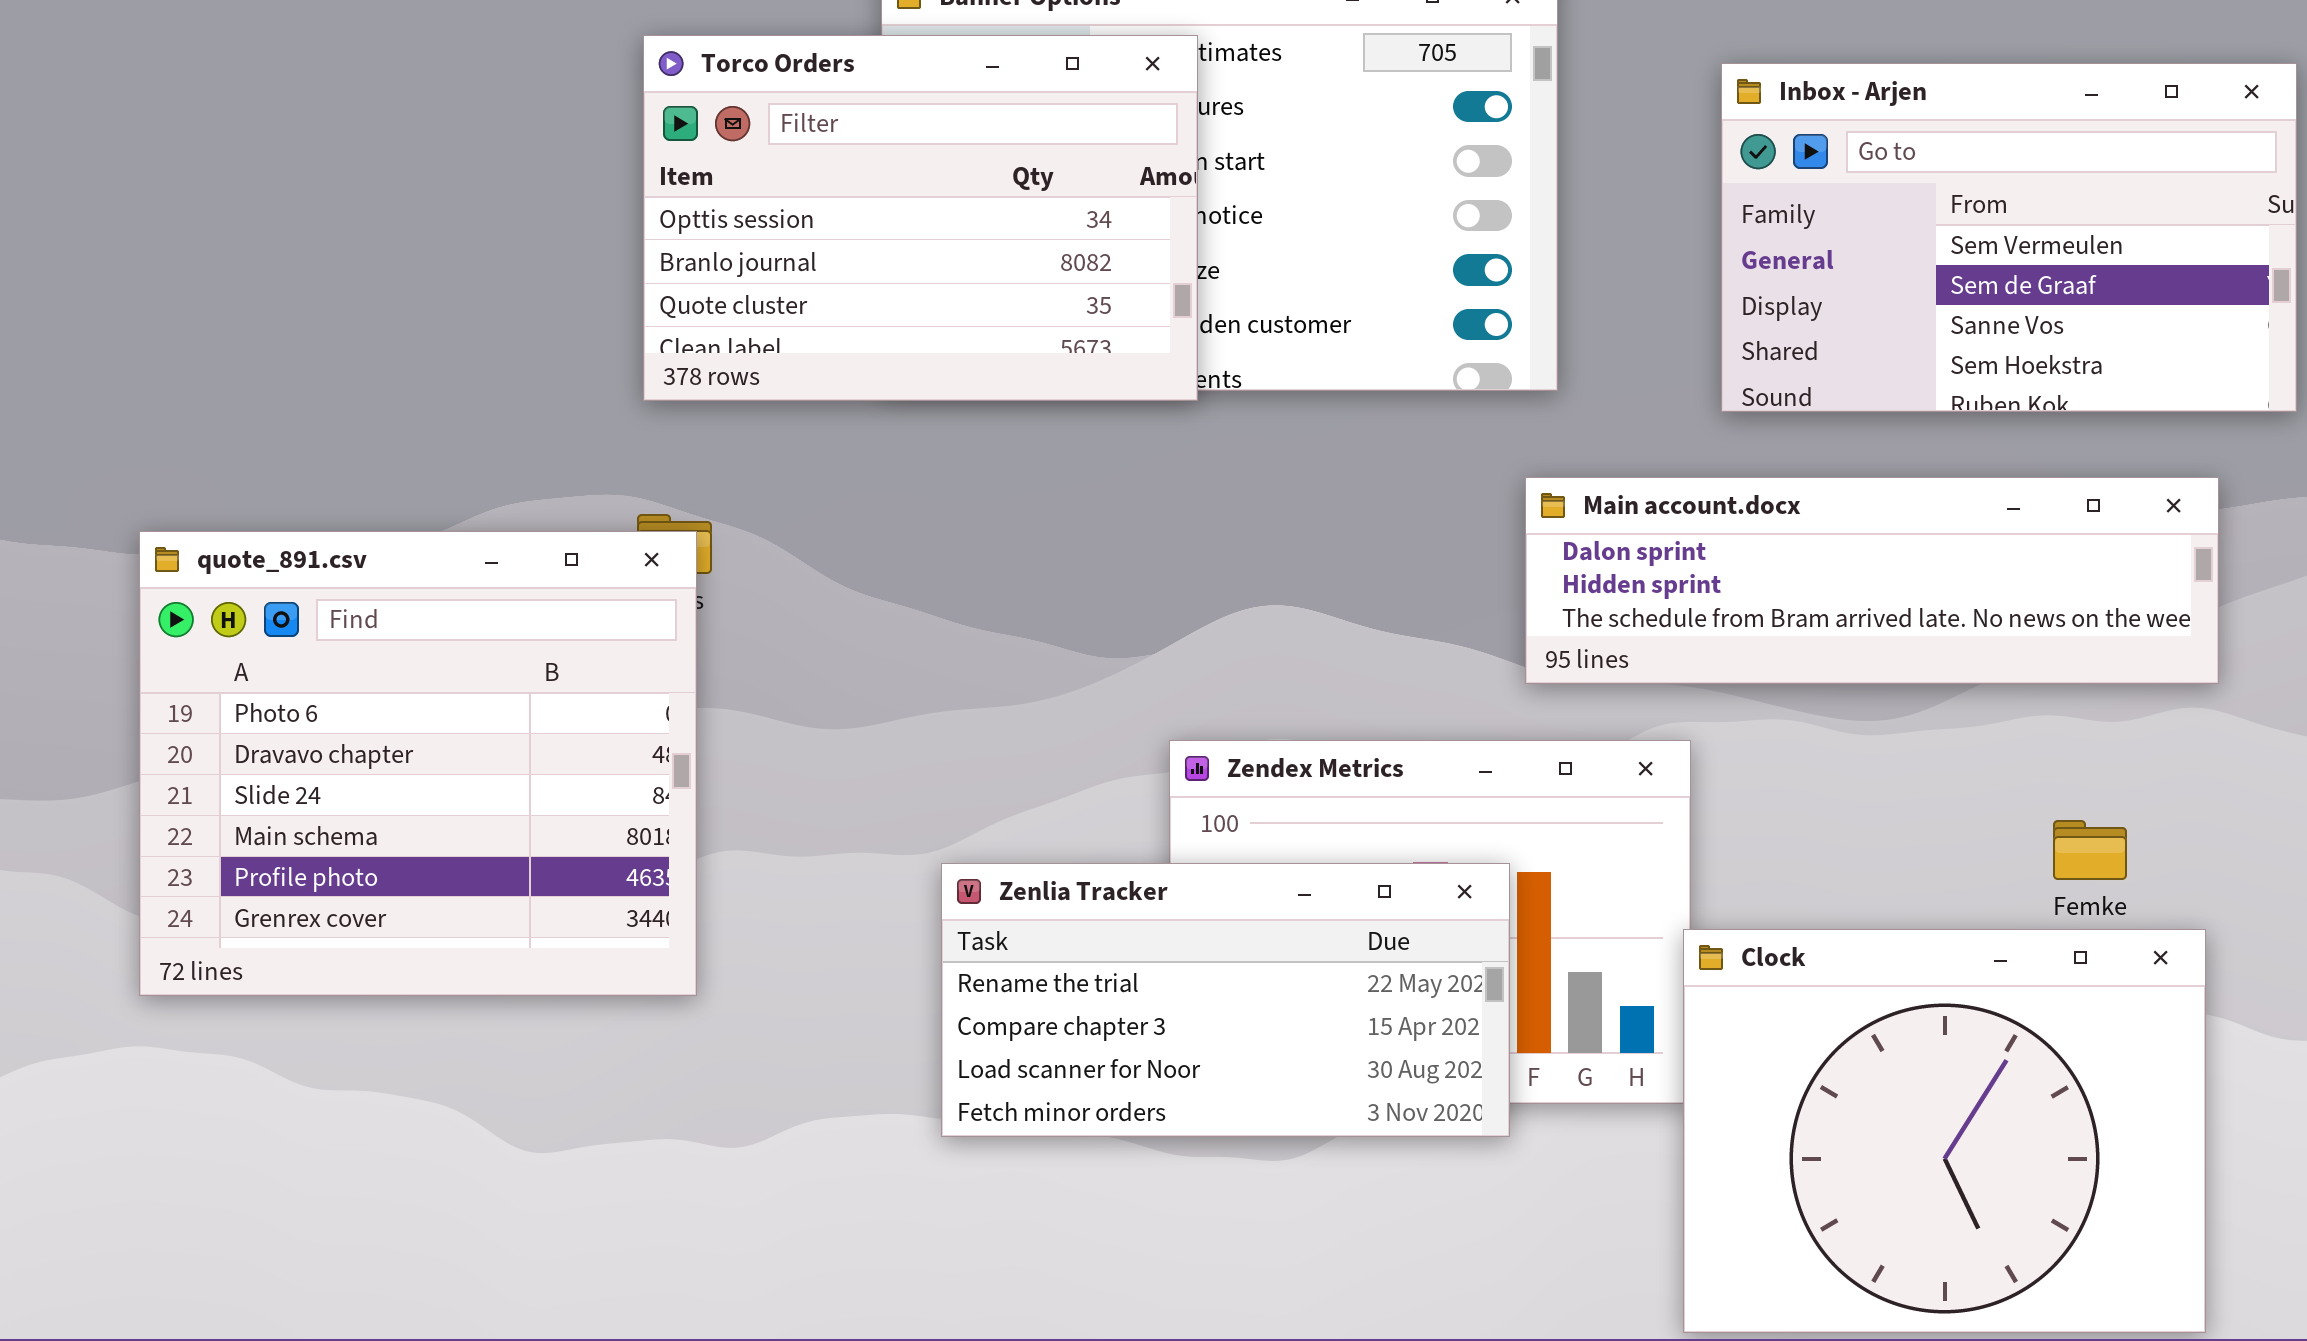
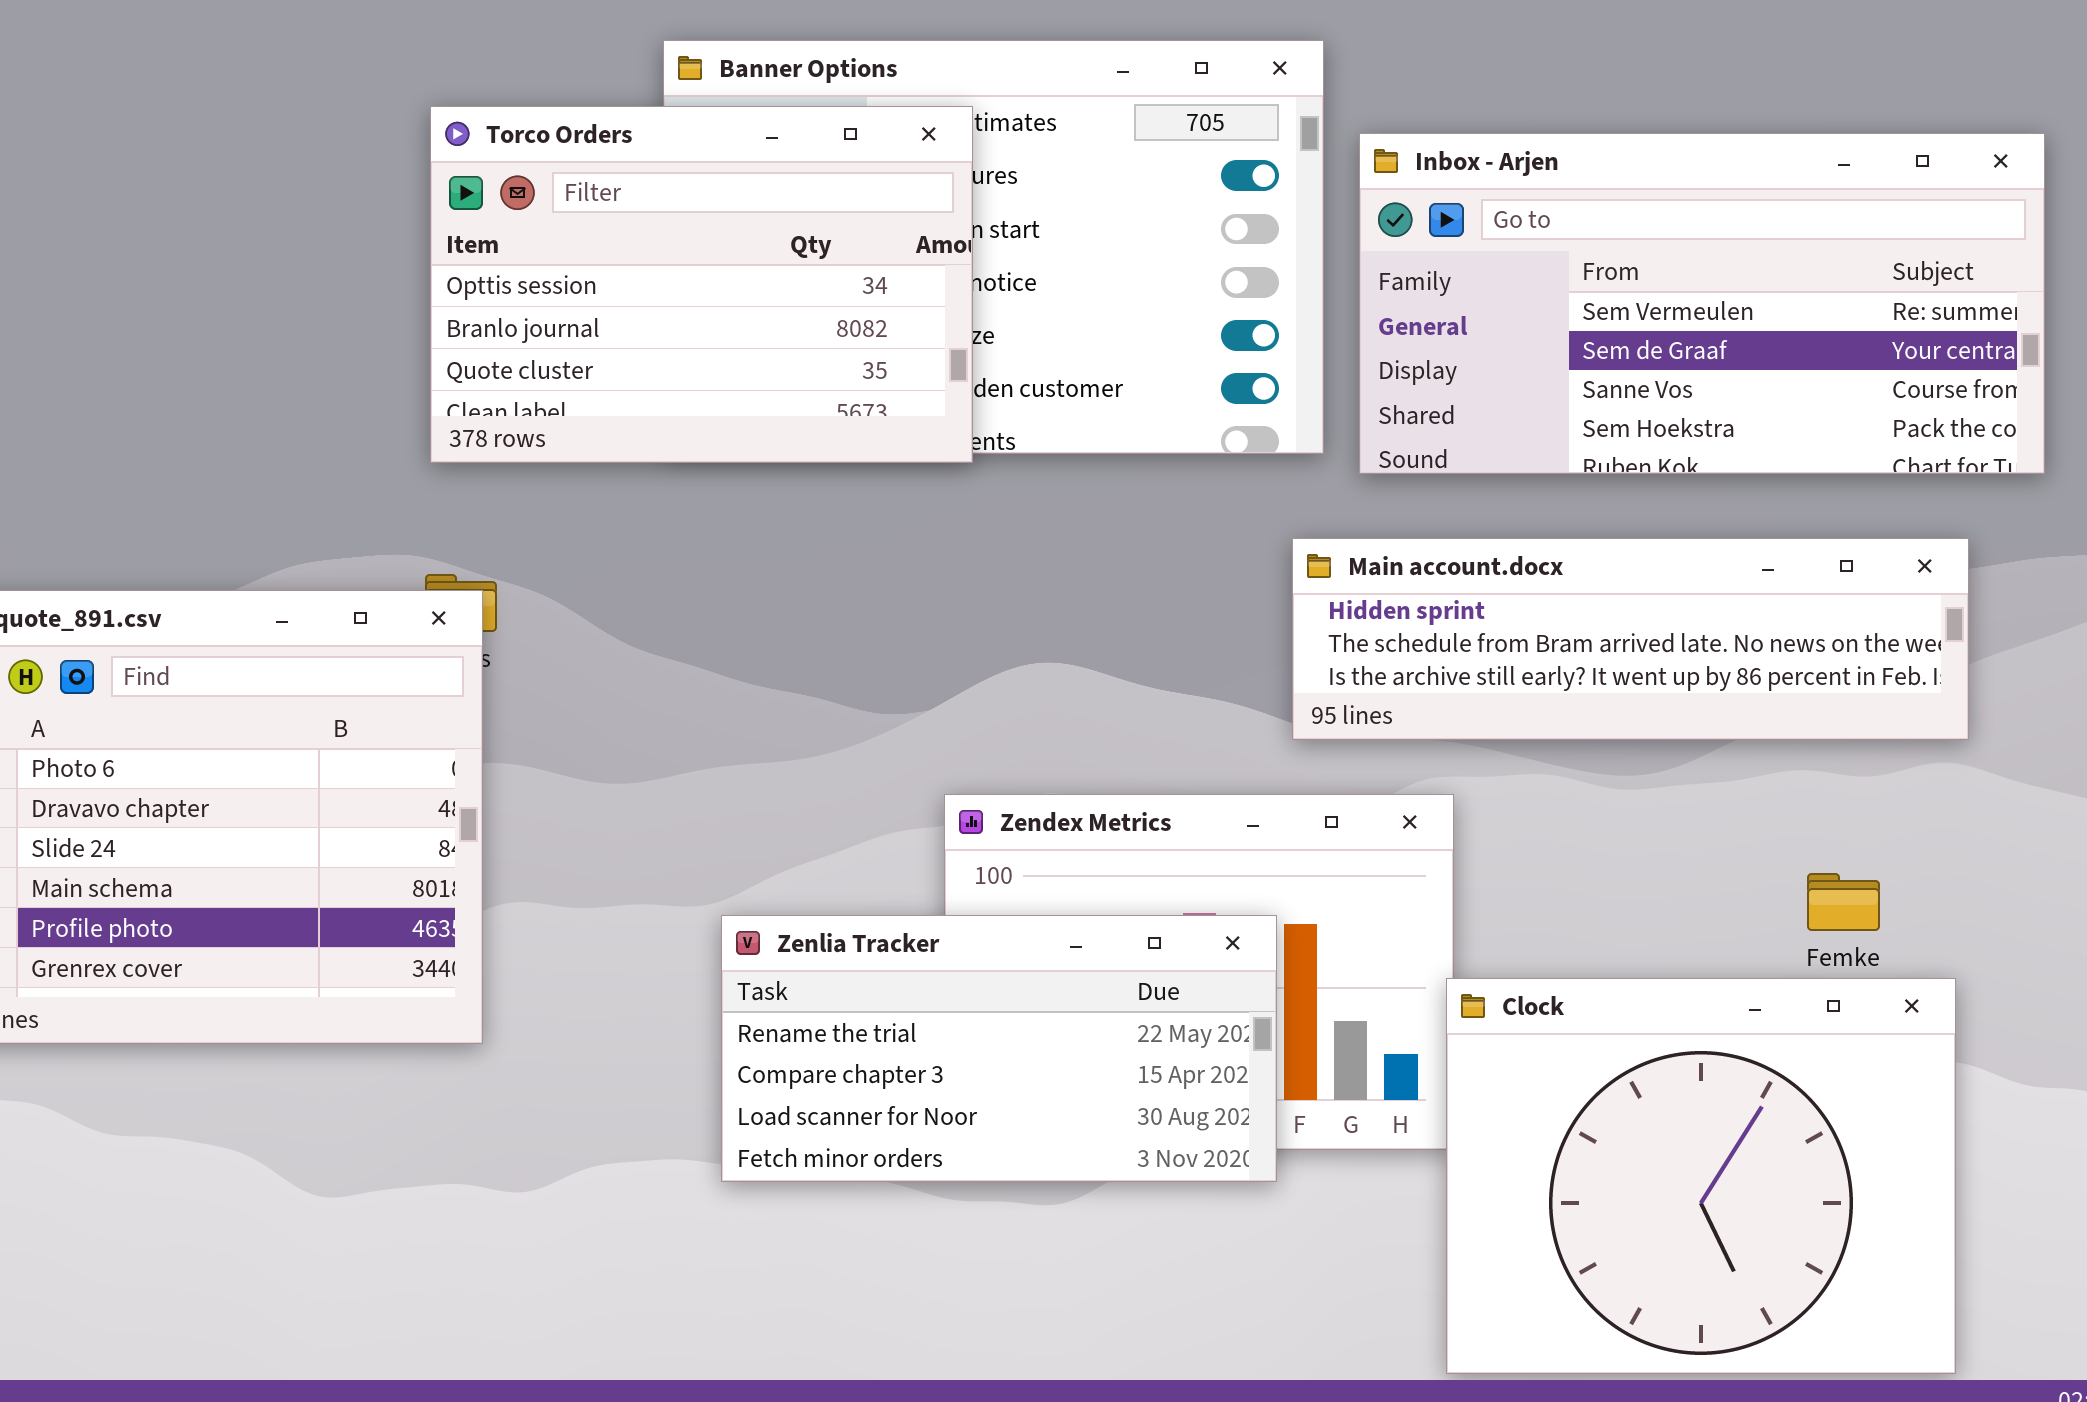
Inbox - Arjen: [1721,63,2297,412] -> [1359,133,2045,474], resized
Main account.docx: [1525,477,2219,684] -> [1292,538,1969,740], scrolled down 1 row

